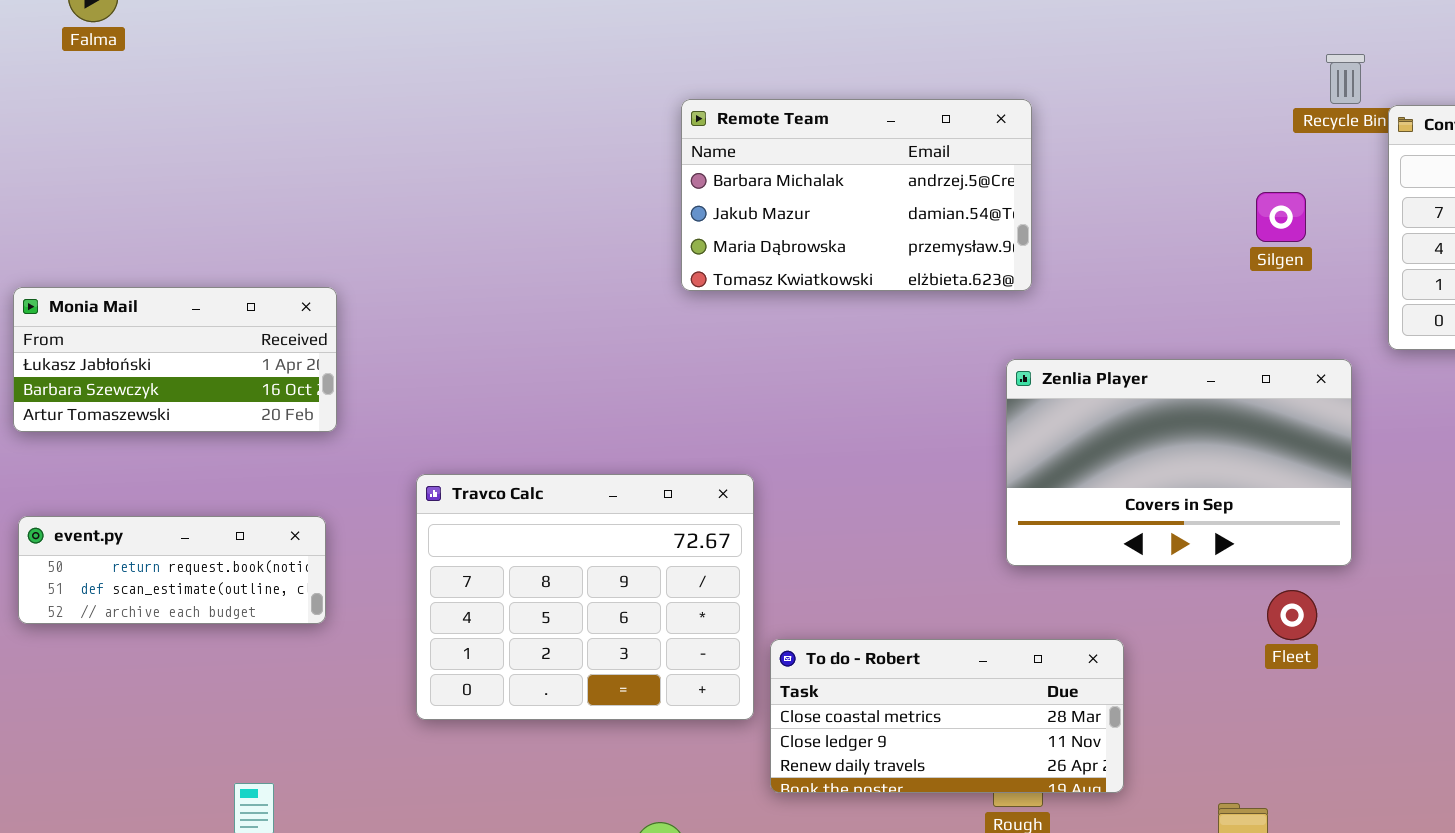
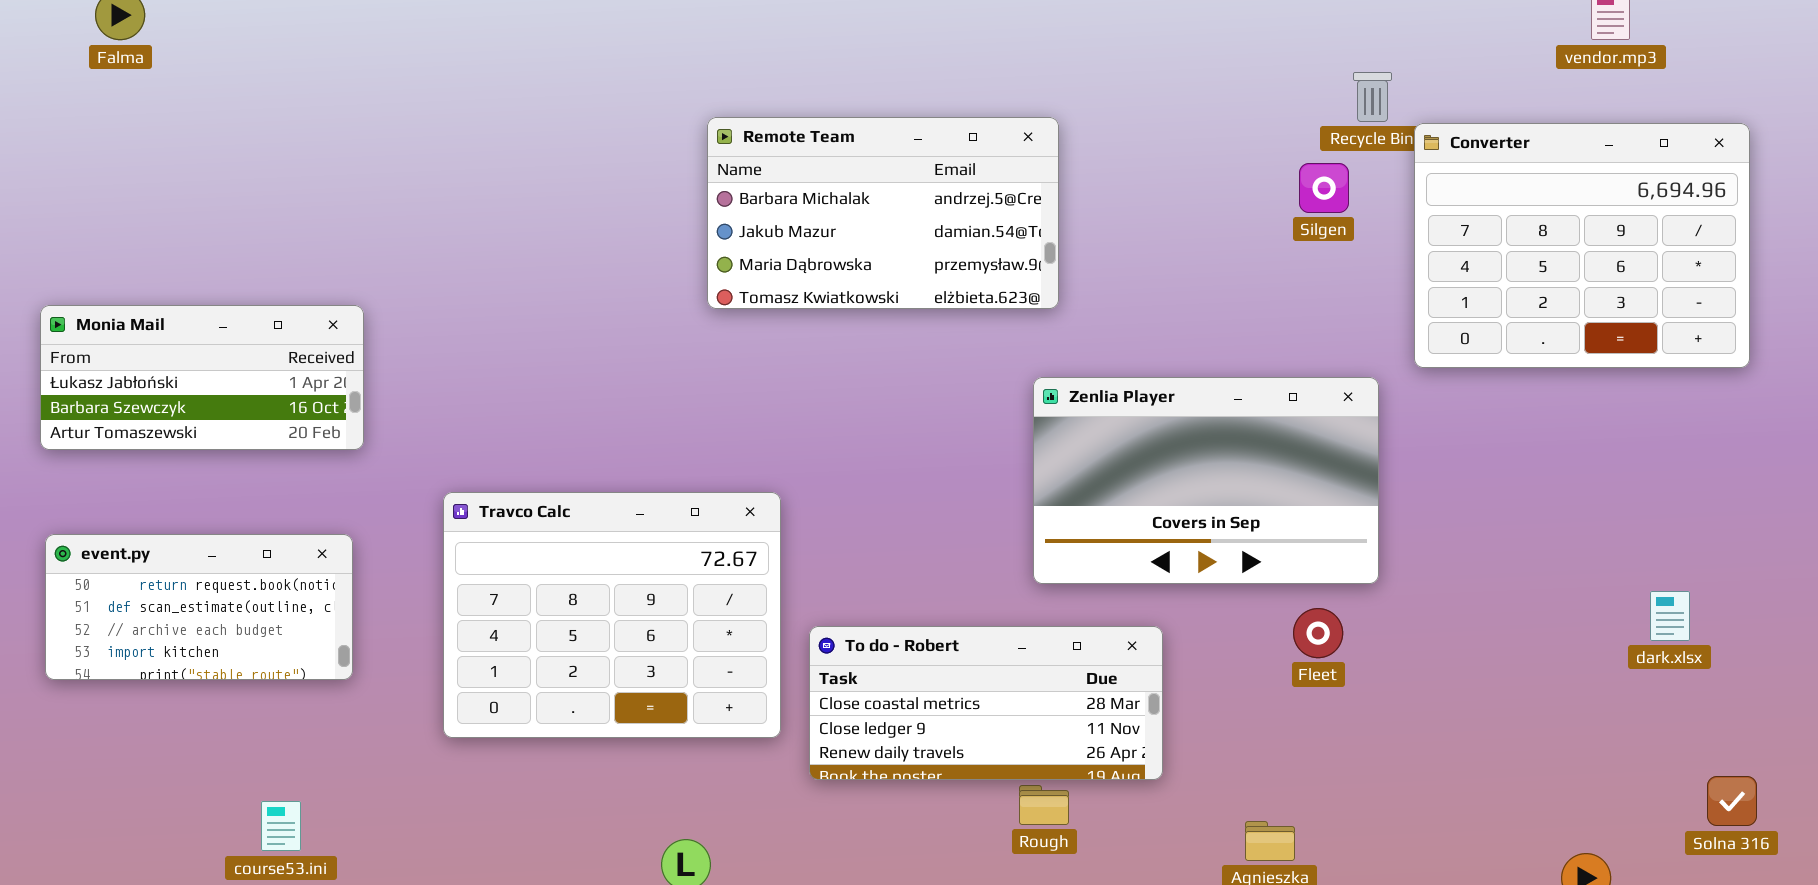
Silgen: [1256,192,1306,242] -> [1299,163,1349,213], moved
event.py: [18,516,326,624] -> [45,534,353,680], resized
To do - Robert: [770,639,1124,793] -> [809,626,1163,780], moved

